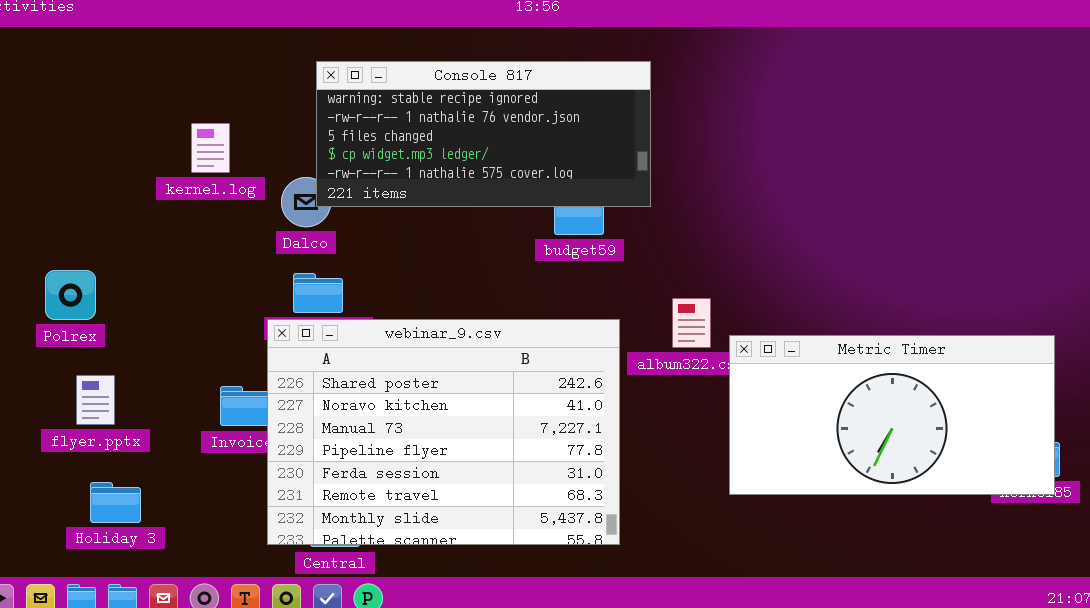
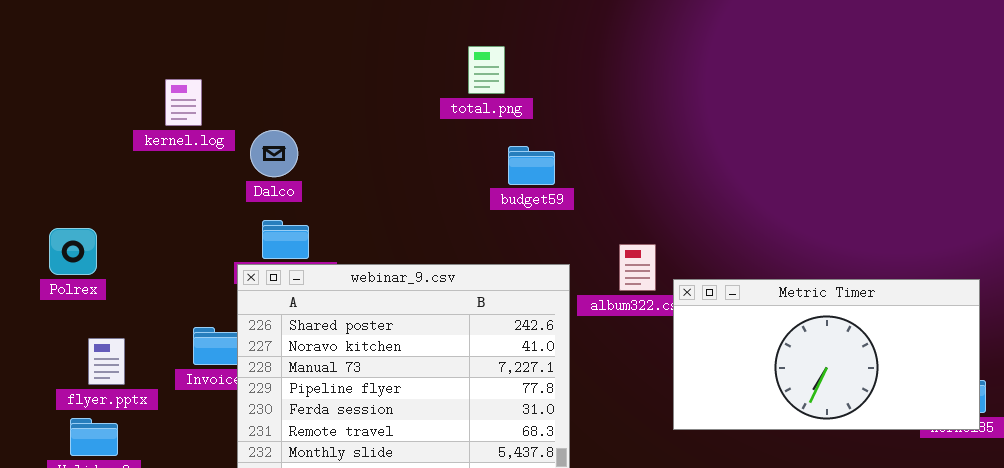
Console 817: [316,61,651,207] -> none, closed
Polrex: [45,270,96,320] -> [49,228,97,275], moved
flyer.pptx: [76,375,115,425] -> [88,338,125,385], moved

